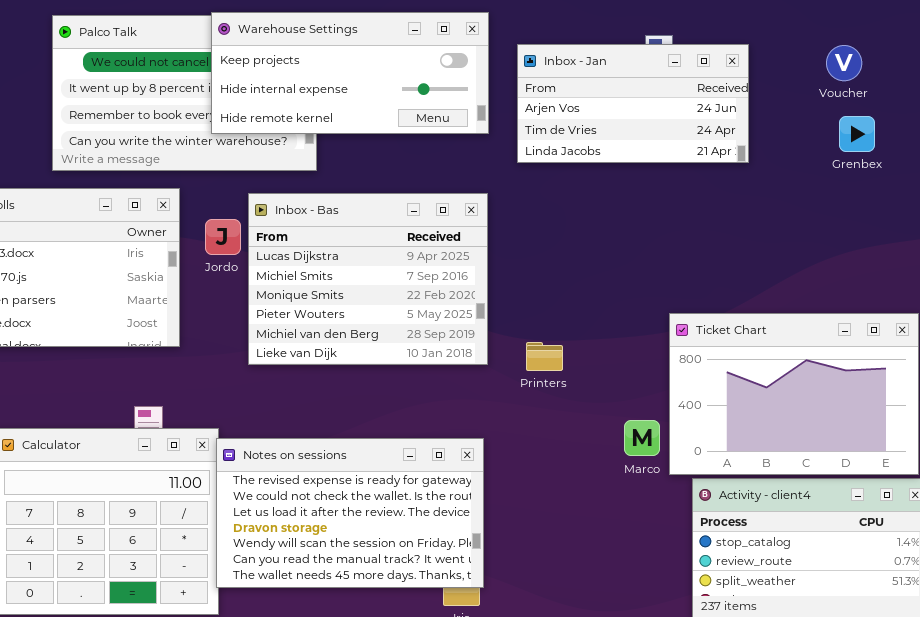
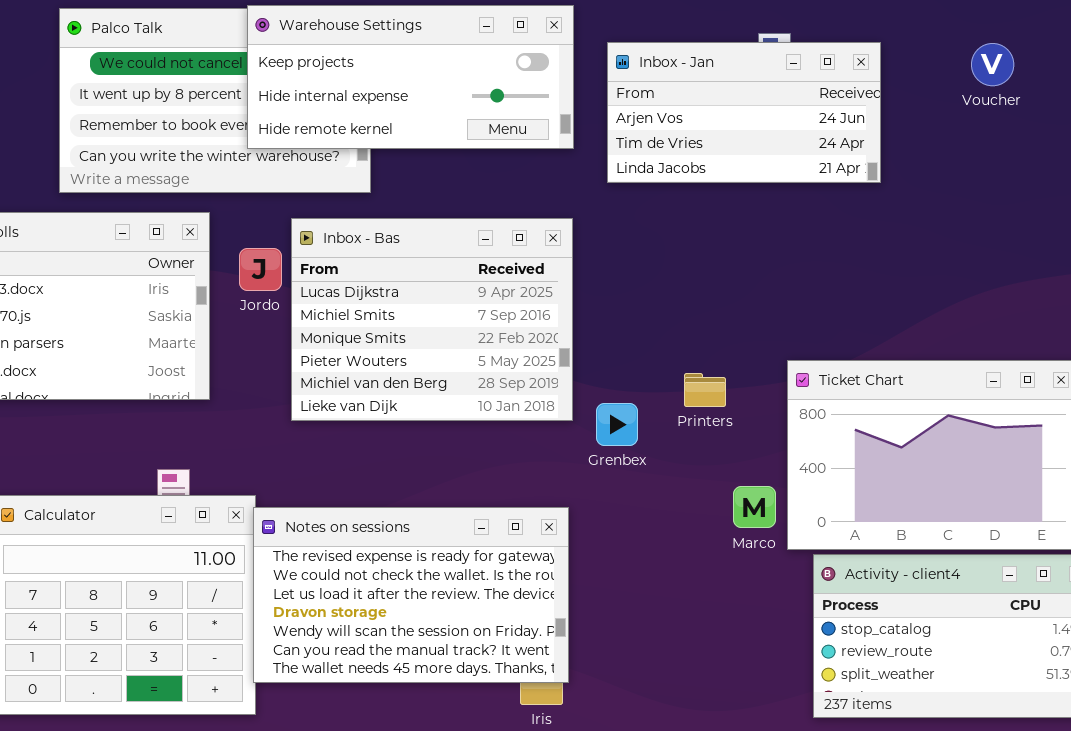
Grenbex: [839,116,875,152] -> [596,403,638,446], moved
Printers: [526,342,563,371] -> [684,373,726,407], moved

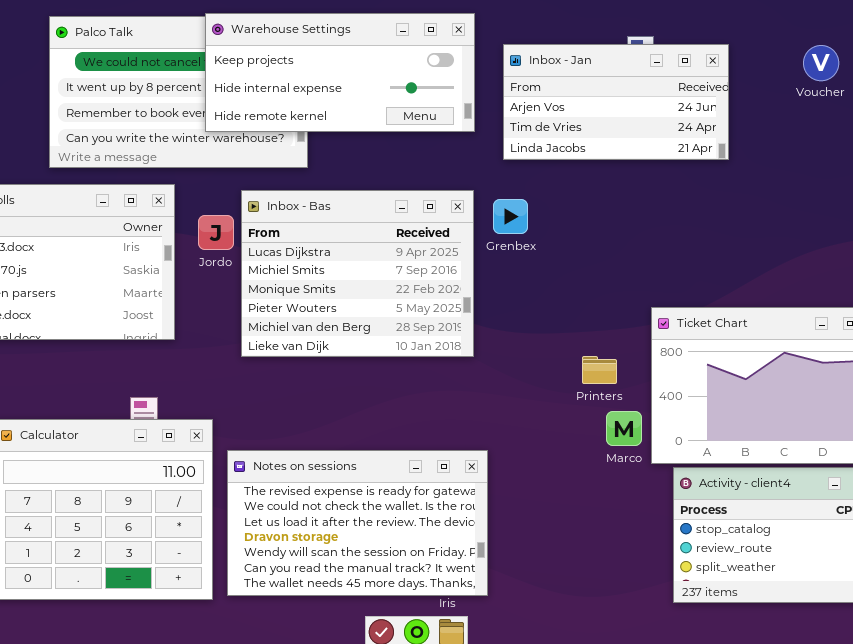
Printers: [684,373,726,407] -> [582,356,617,384], moved
Grenbex: [596,403,638,446] -> [493,199,528,234], moved
Notes on sessions: [253,507,569,683] -> [227,450,488,596], moved

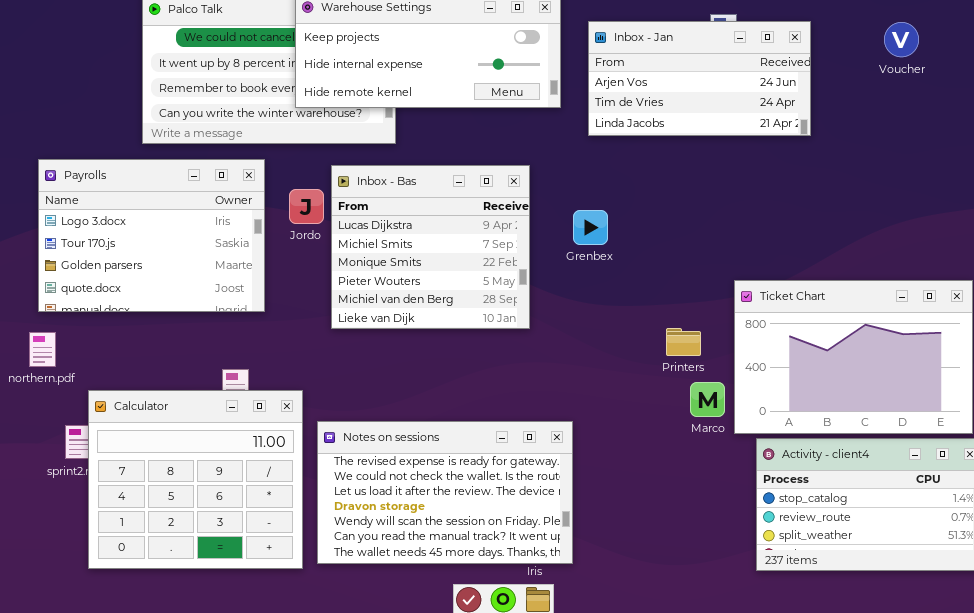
Inbox - Bas: [241,190,474,357] -> [331,165,530,329], resized
Grenbex: [493,199,528,234] -> [573,210,608,245], moved

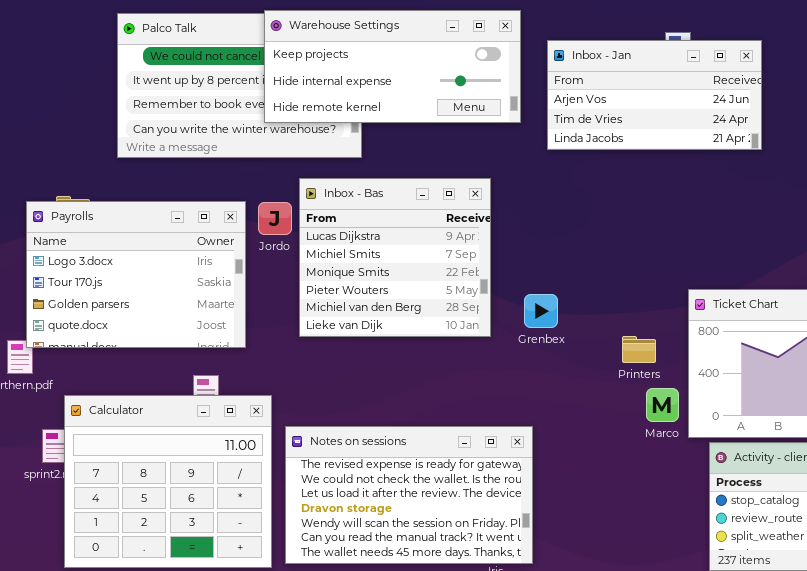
Payrolls: [38,159,265,312] -> [26,201,246,348], moved
Grenbex: [573,210,608,245] -> [524,294,558,328], moved

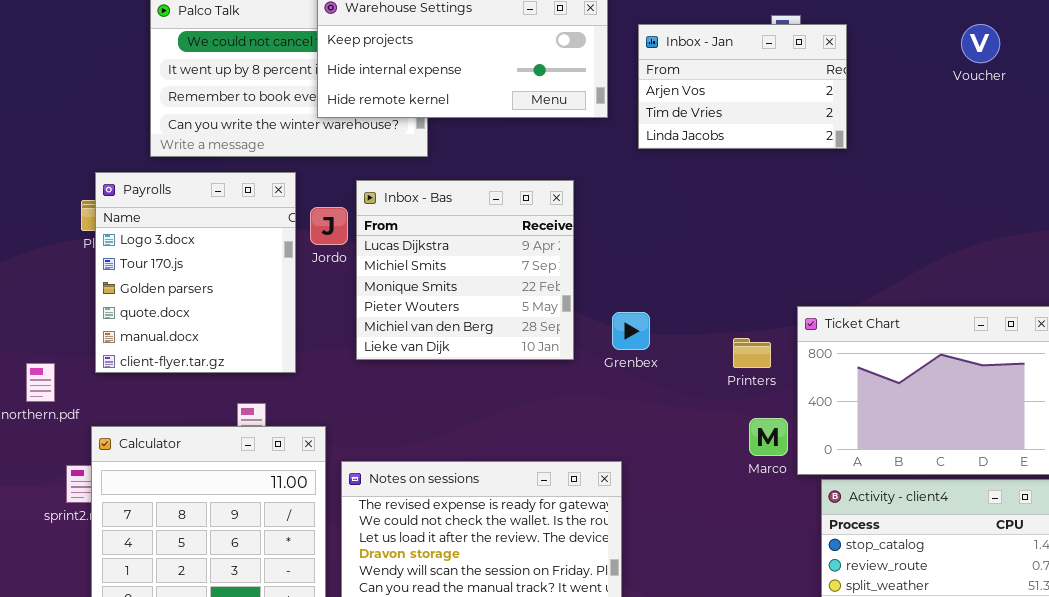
Inbox - Jan: [547,40,762,150] -> [638,24,847,149], resized
Payrolls: [26,201,246,348] -> [95,172,296,373], resized
Printers: [622,336,656,363] -> [733,338,771,368], moved

